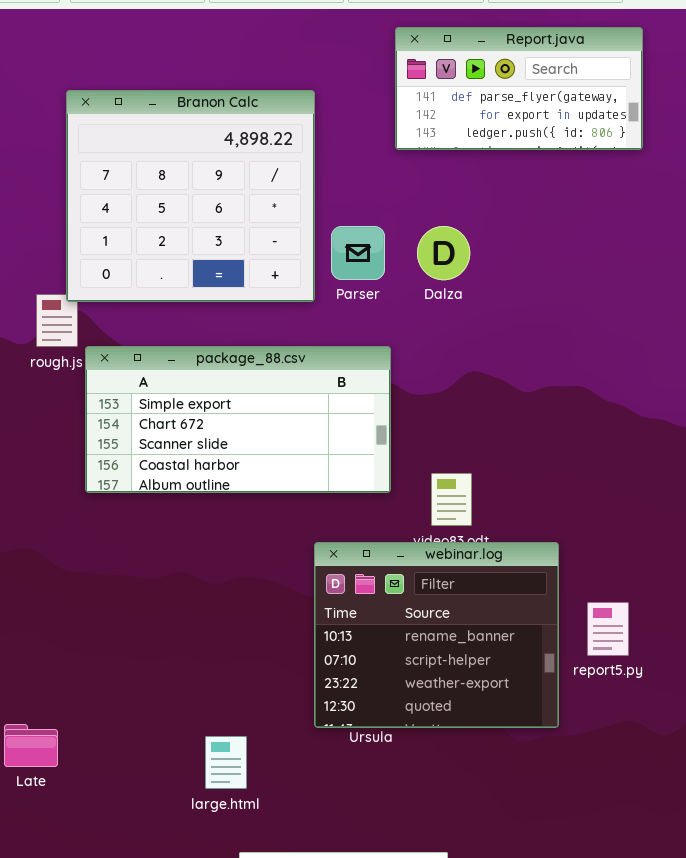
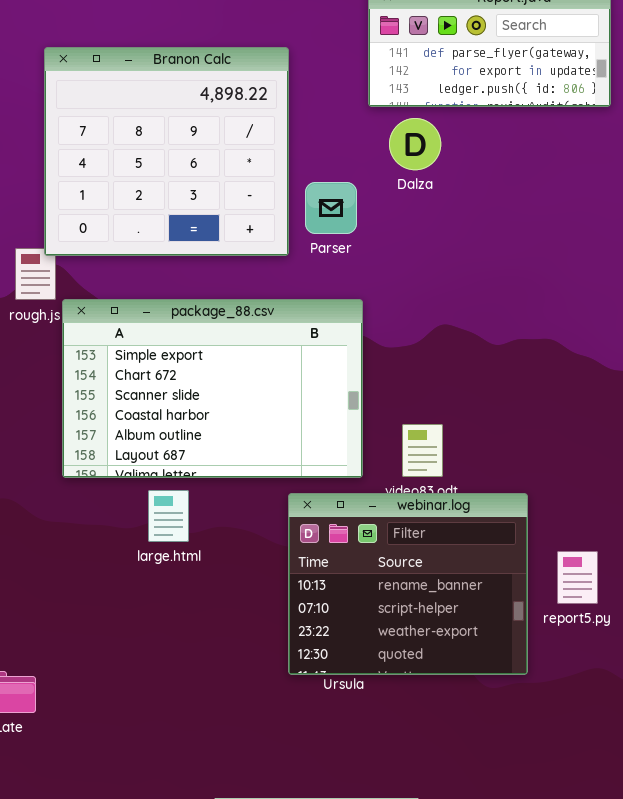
Dalza: [417,226,470,280] -> [389,118,441,170], moved
package_88.csv: [85,346,391,493] -> [62,299,363,478], resized
large.html: [205,736,247,789] -> [148,490,189,542], moved

